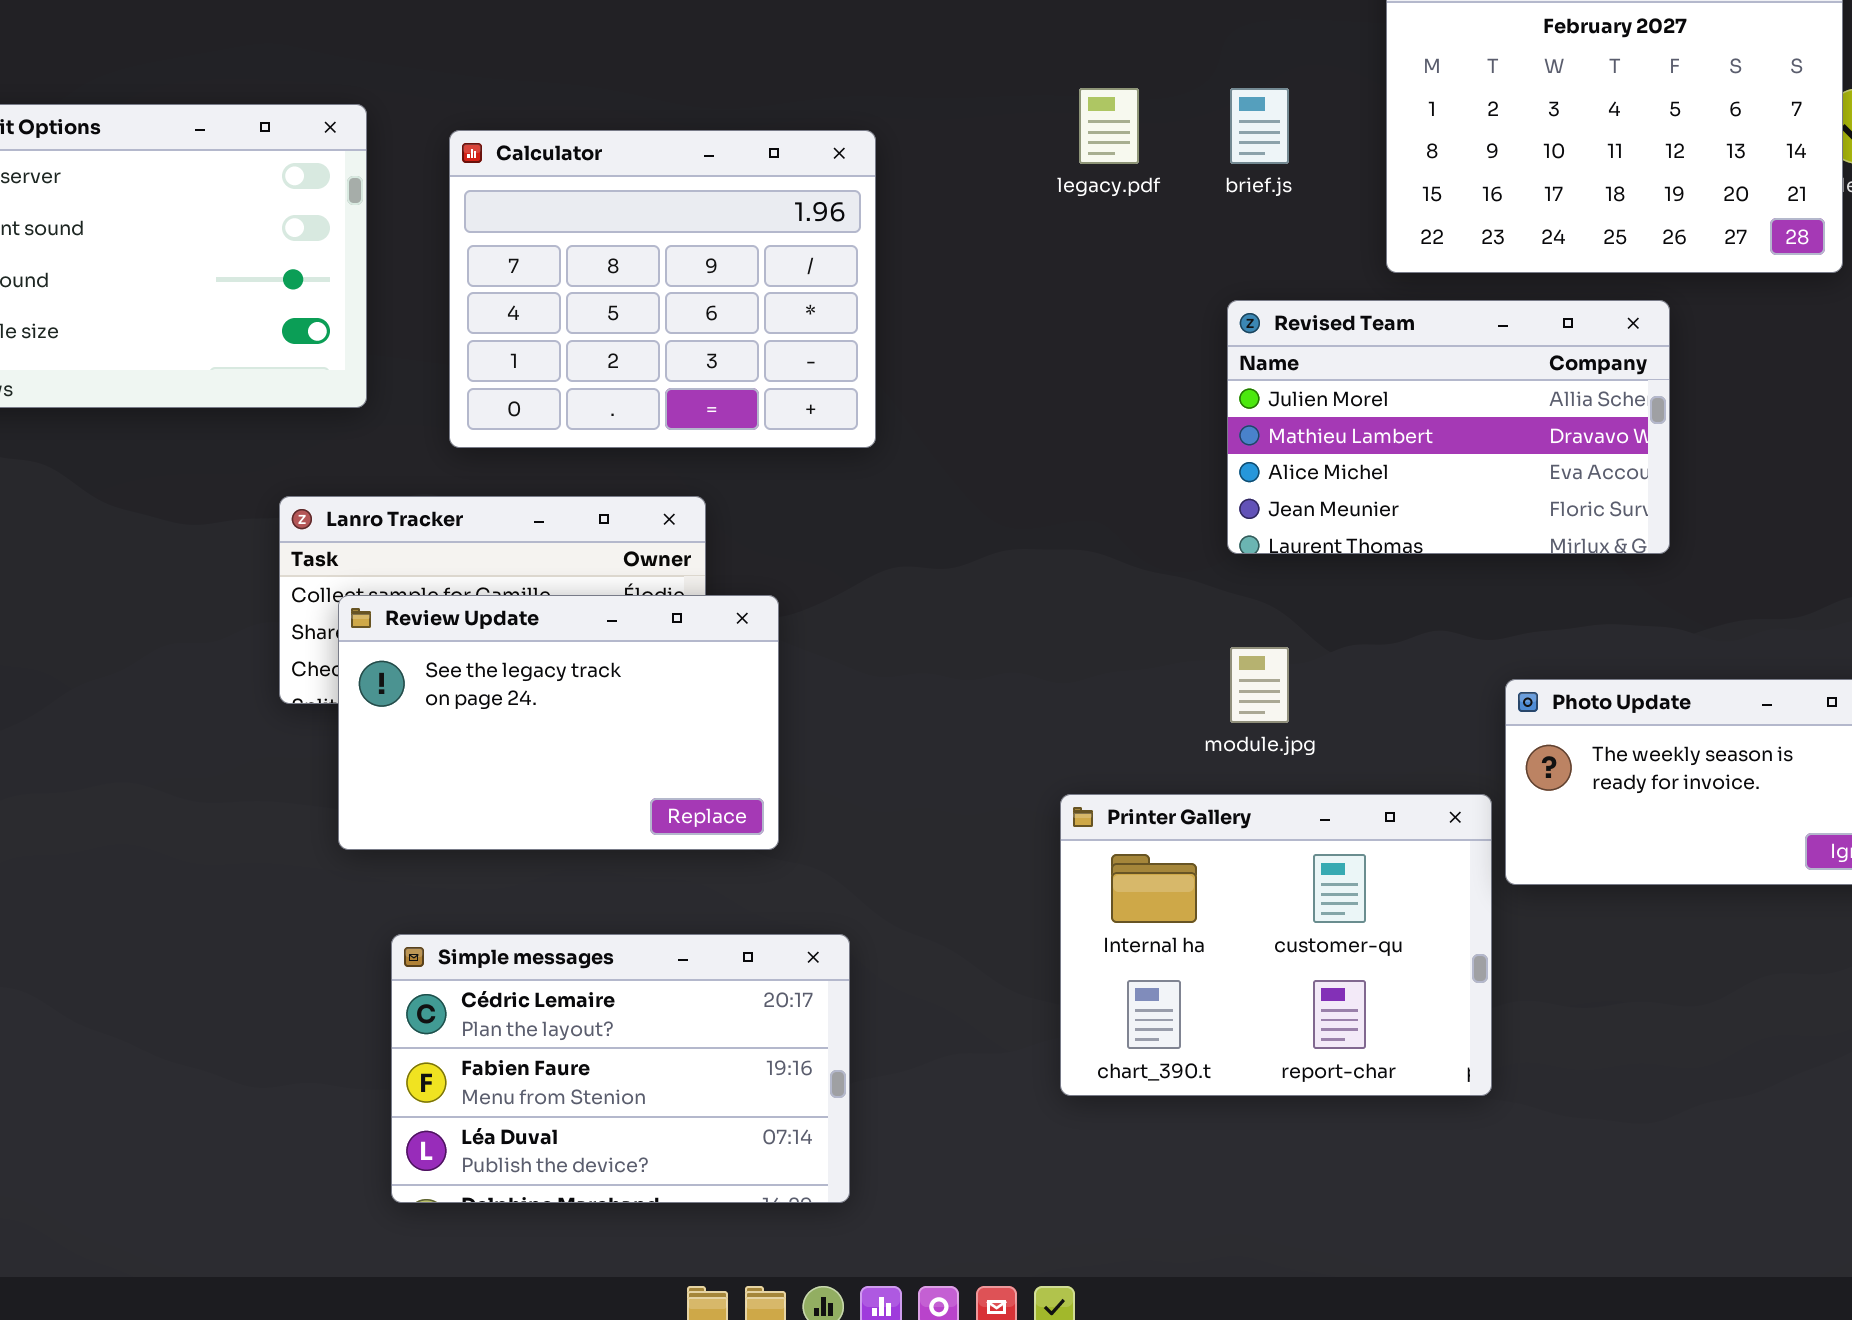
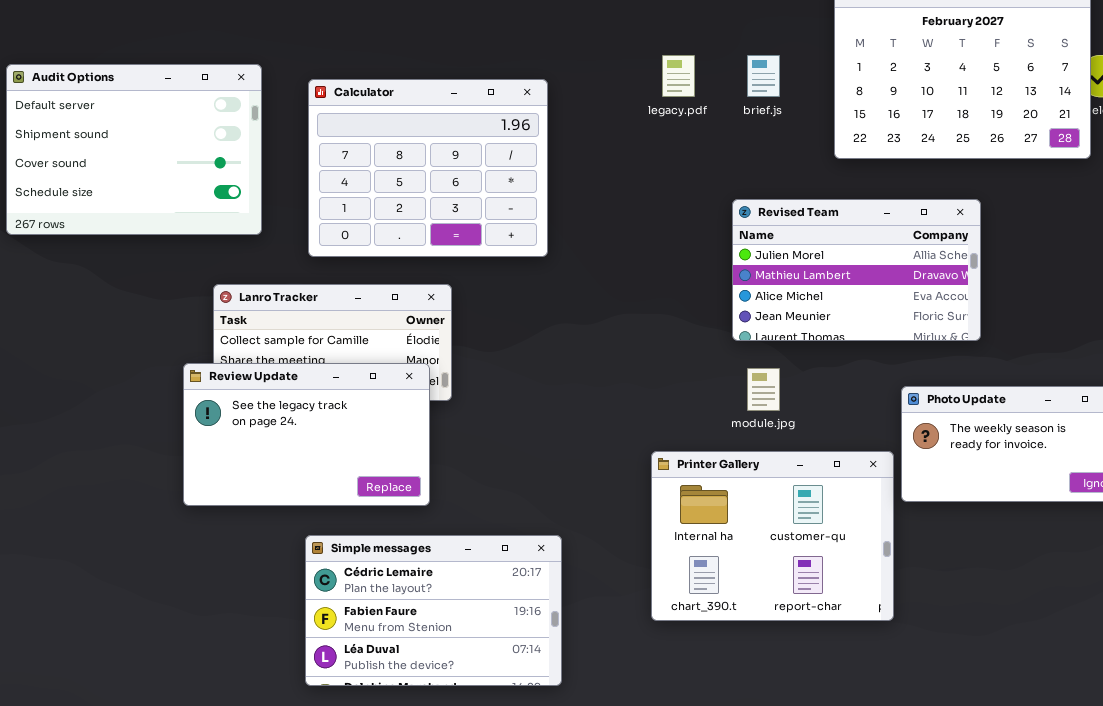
Revised Team: [1227,300,1670,554] -> [732,199,981,341], moved
Review Update: [338,595,779,850] -> [183,363,430,506], moved
Simple messages: [391,934,850,1203] -> [305,535,562,686], moved

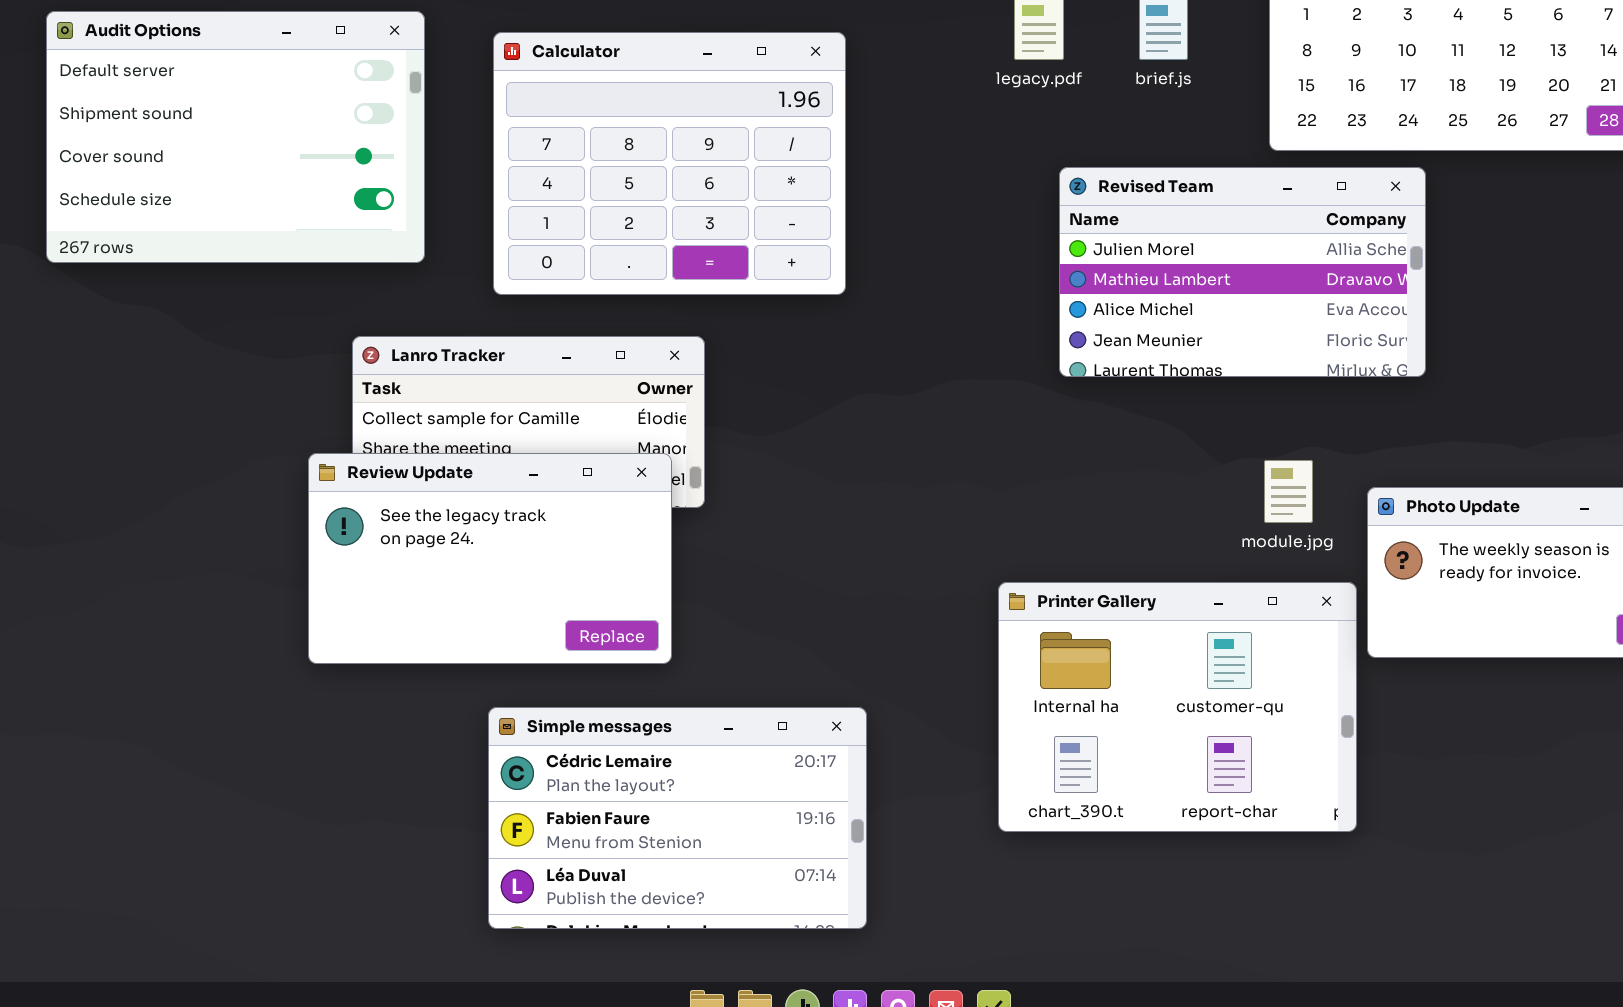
Revised Team: [732,199,981,341] -> [1059,167,1426,377], moved
module.jpg: [747,368,780,411] -> [1264,460,1313,523], moved

